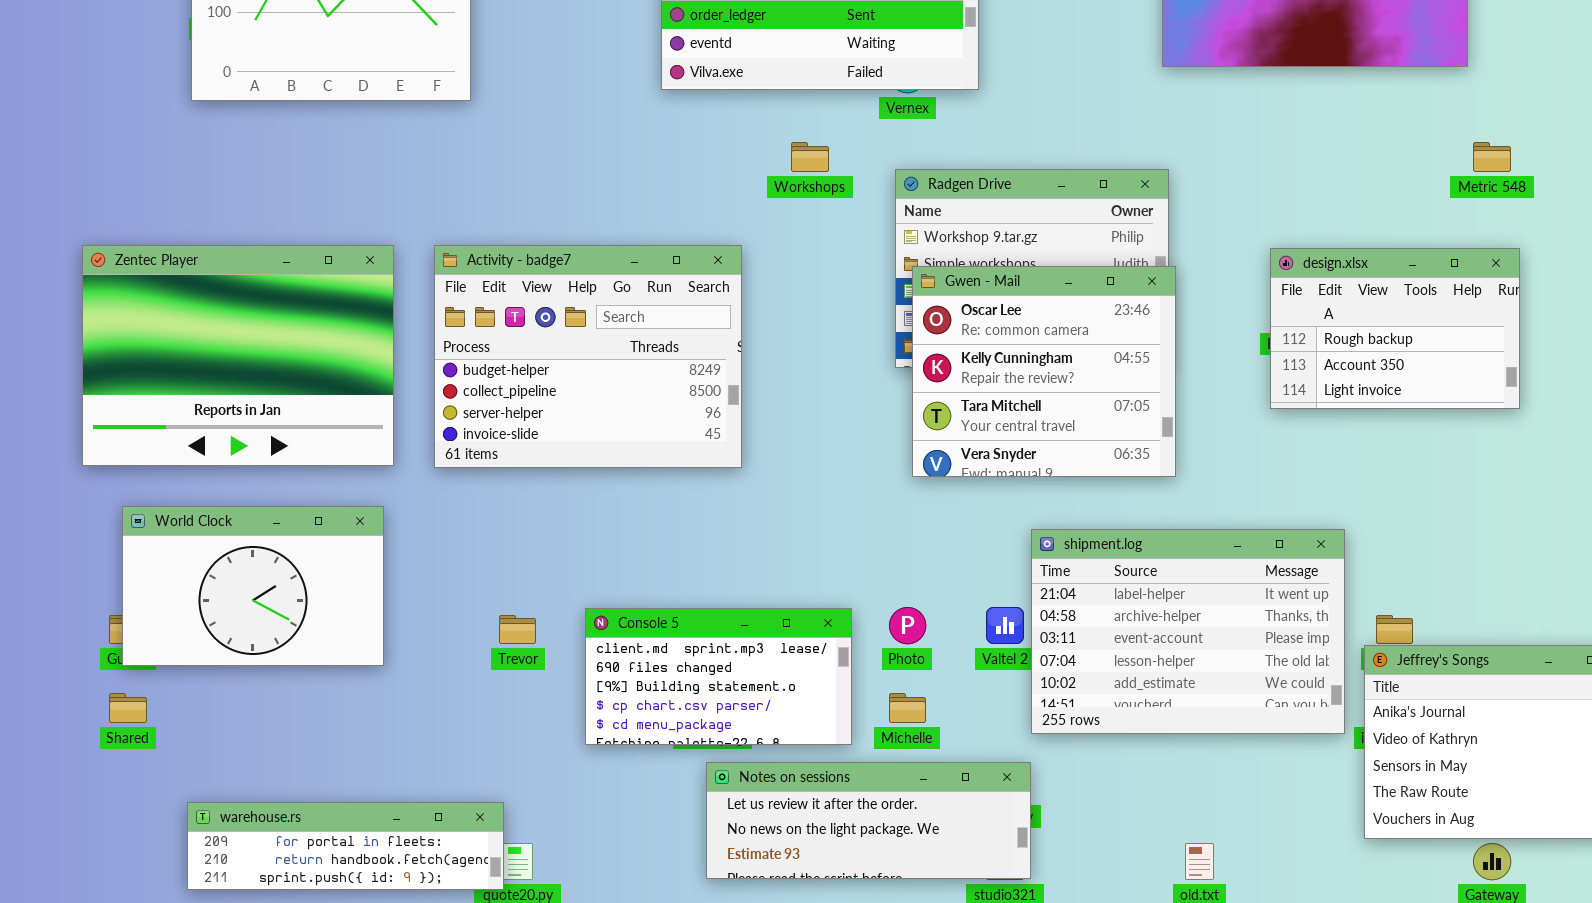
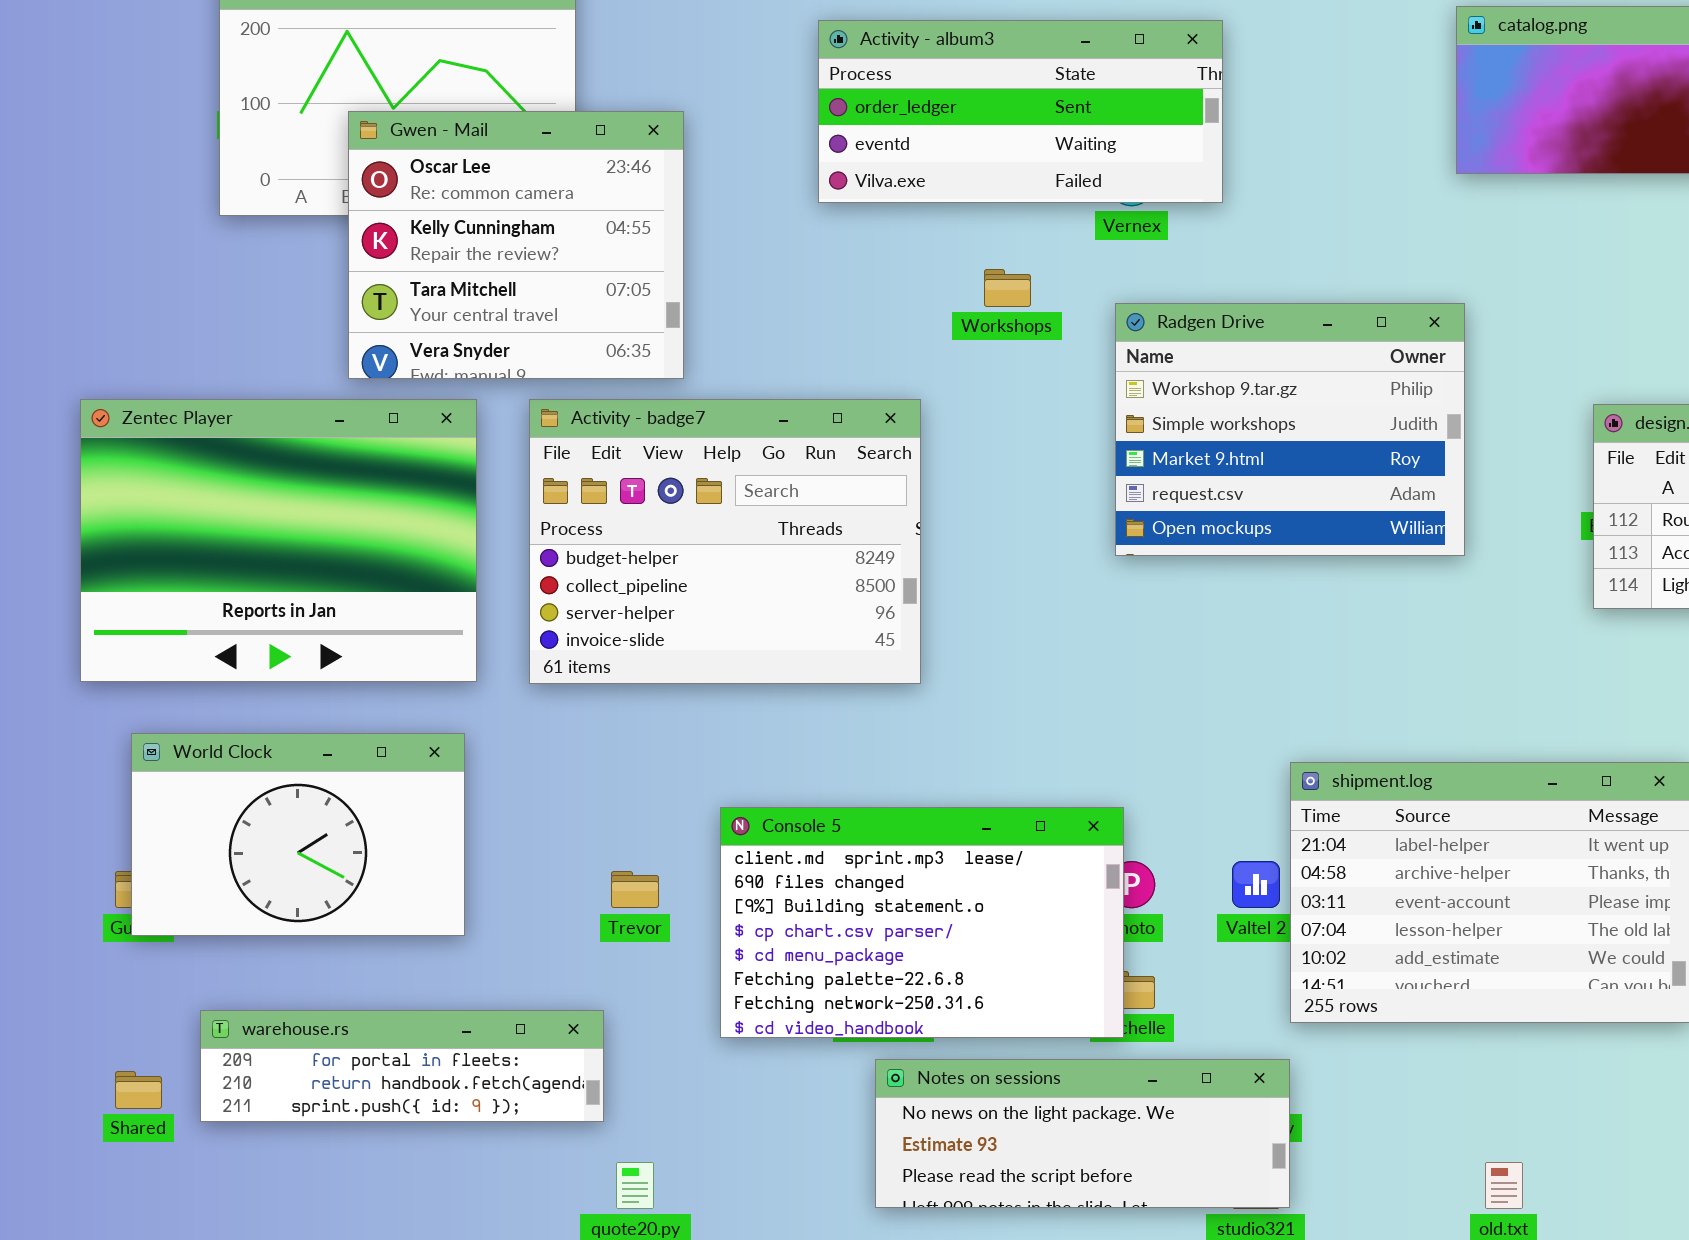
Gwen - Mail: [912,266,1176,477] -> [348,111,684,379], moved
Console 5: [585,608,852,745] -> [720,807,1124,1038], resized
Shared: [109,693,147,723] -> [115,1071,162,1109], moved
Notes on sessions: [706,762,1031,879] -> [875,1059,1290,1208], scrolled down 1 row
warehouse.rs: [187,802,504,890] -> [200,1010,604,1122], moved

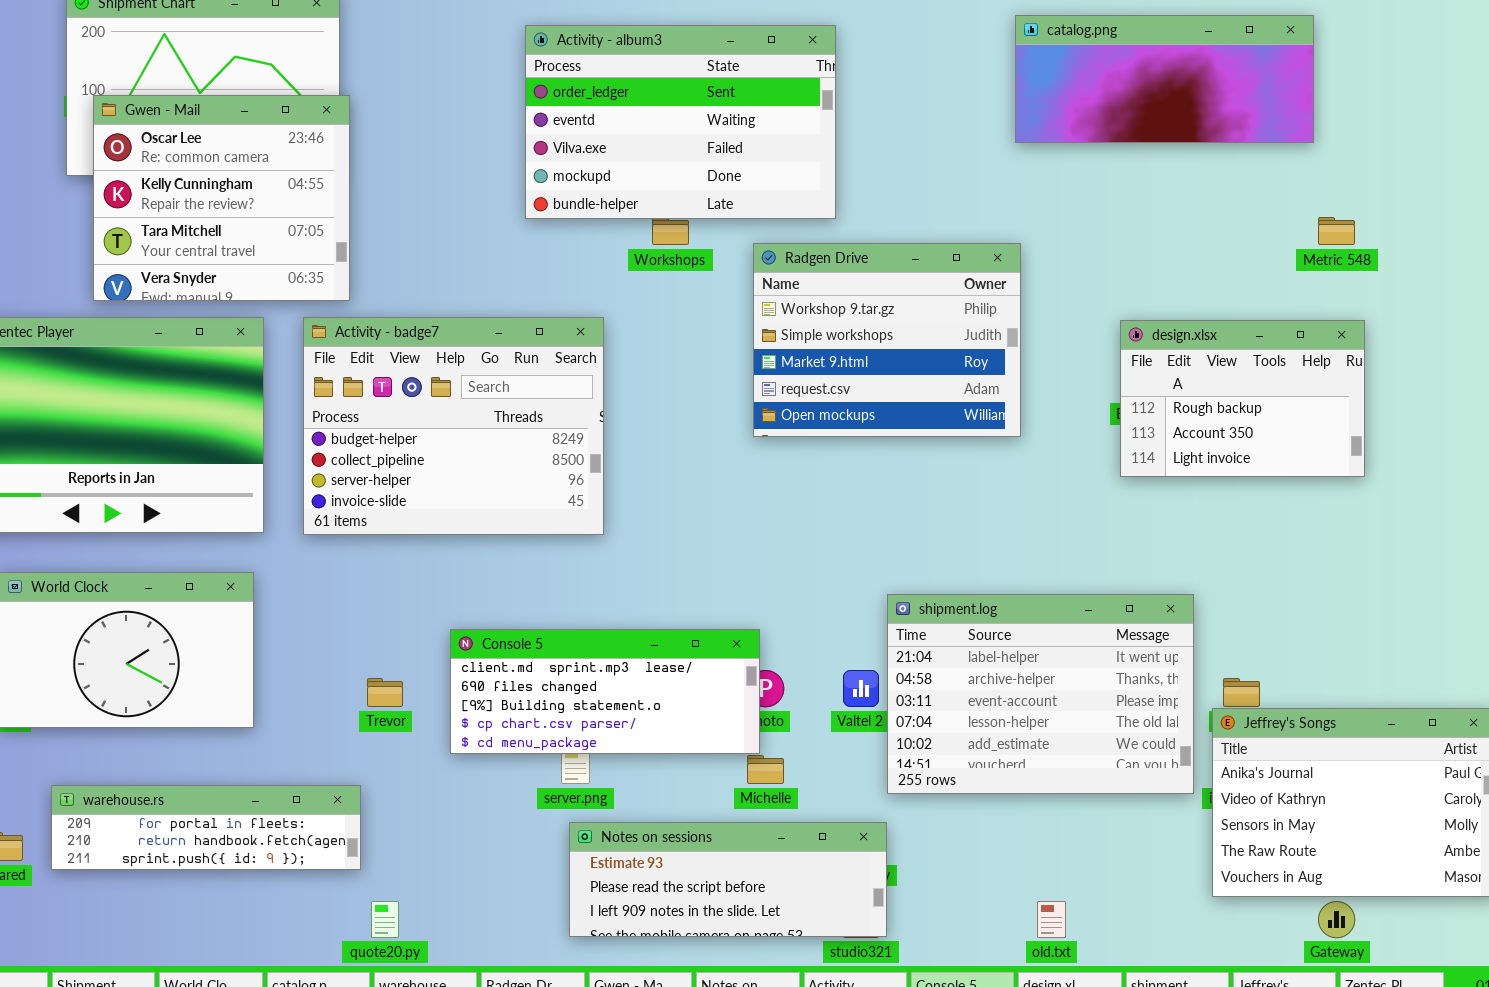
Activity - album3: [818,20,1223,203] -> [525,25,836,219], resized
Gwen - Mail: [348,111,684,379] -> [93,95,350,301], moved
Console 5: [720,807,1124,1038] -> [450,629,760,754], resized
Notes on sessions: [875,1059,1290,1208] -> [569,822,887,937], scrolled down 1 row

